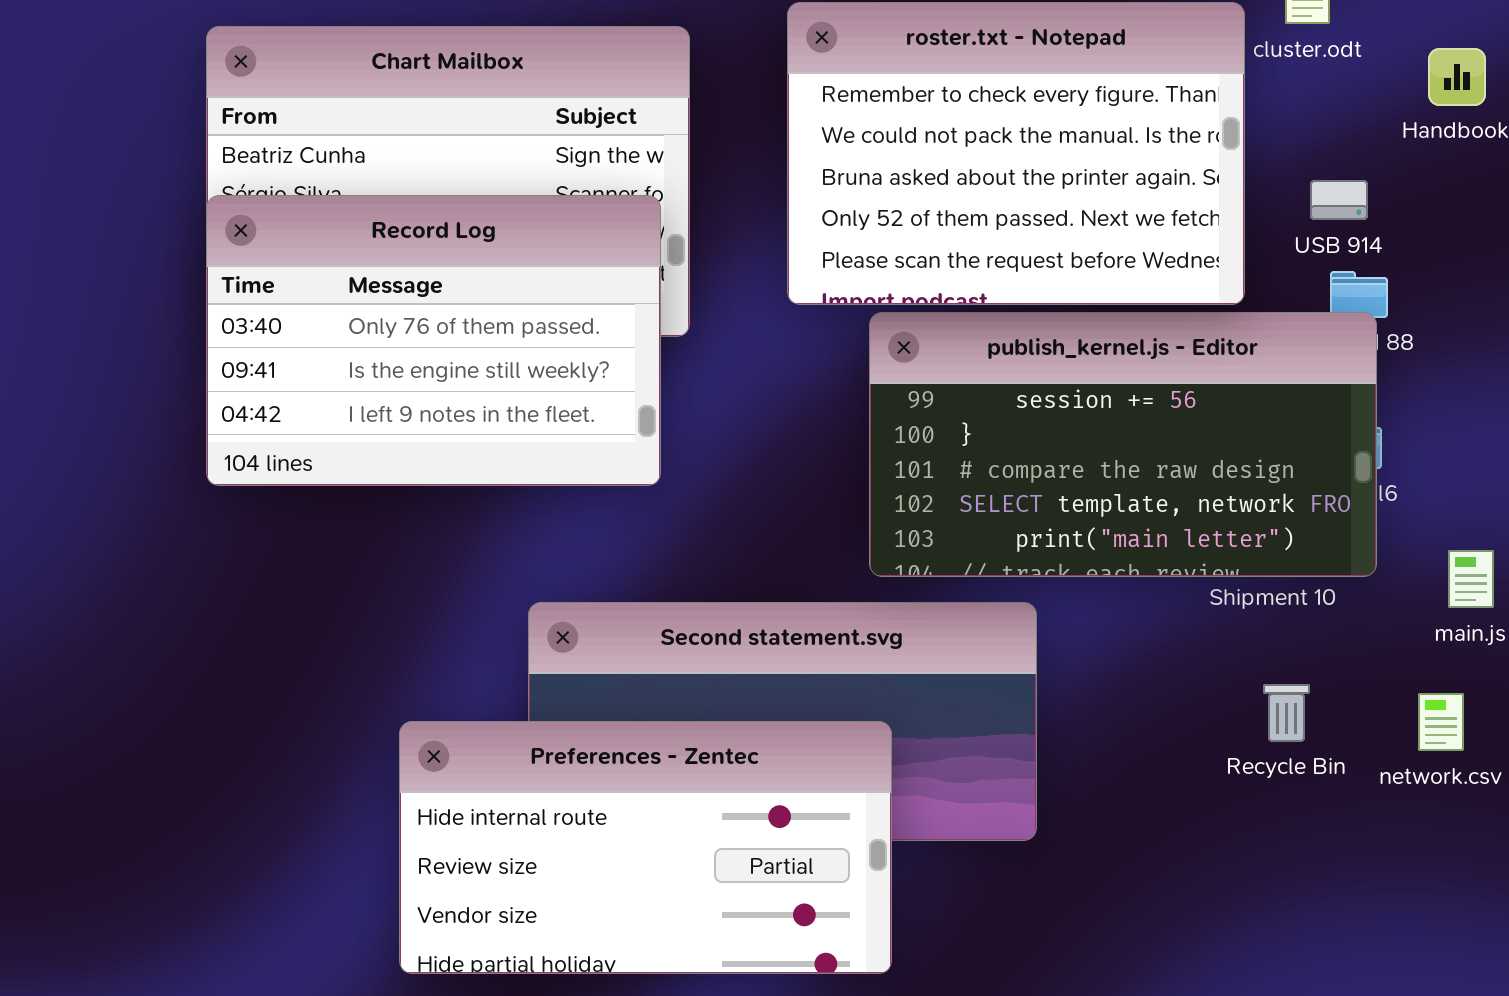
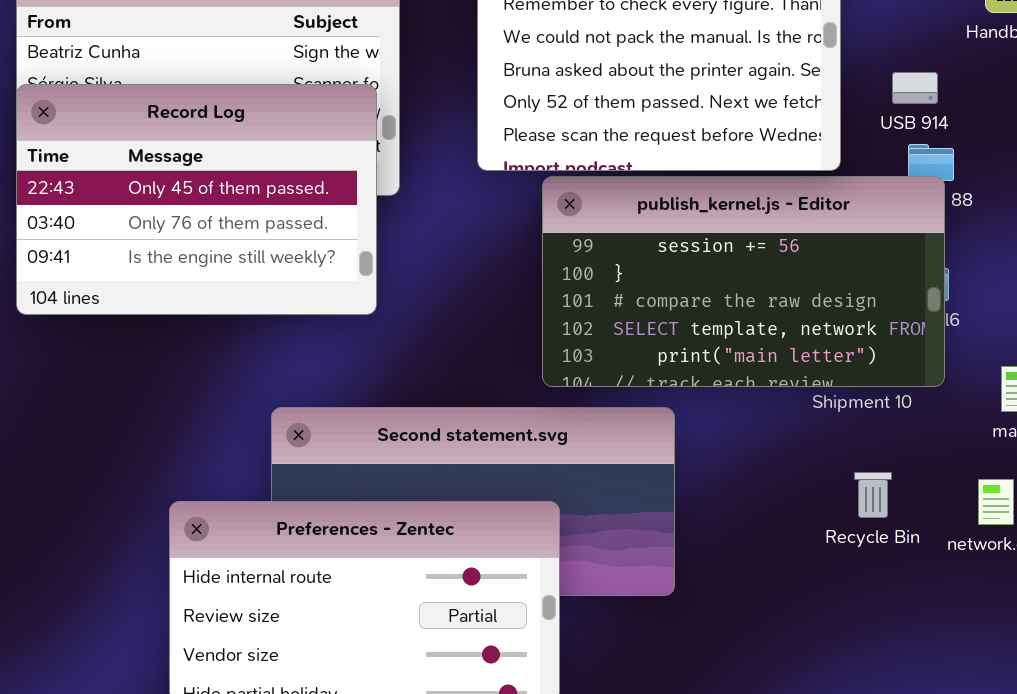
Record Log: [206,195,661,486] -> [16,84,377,315], scrolled up 1 row

